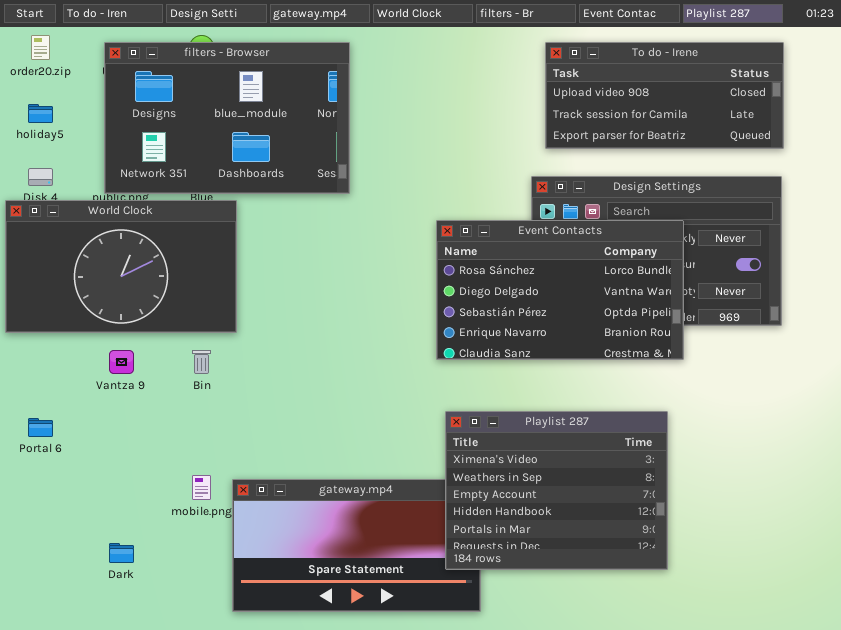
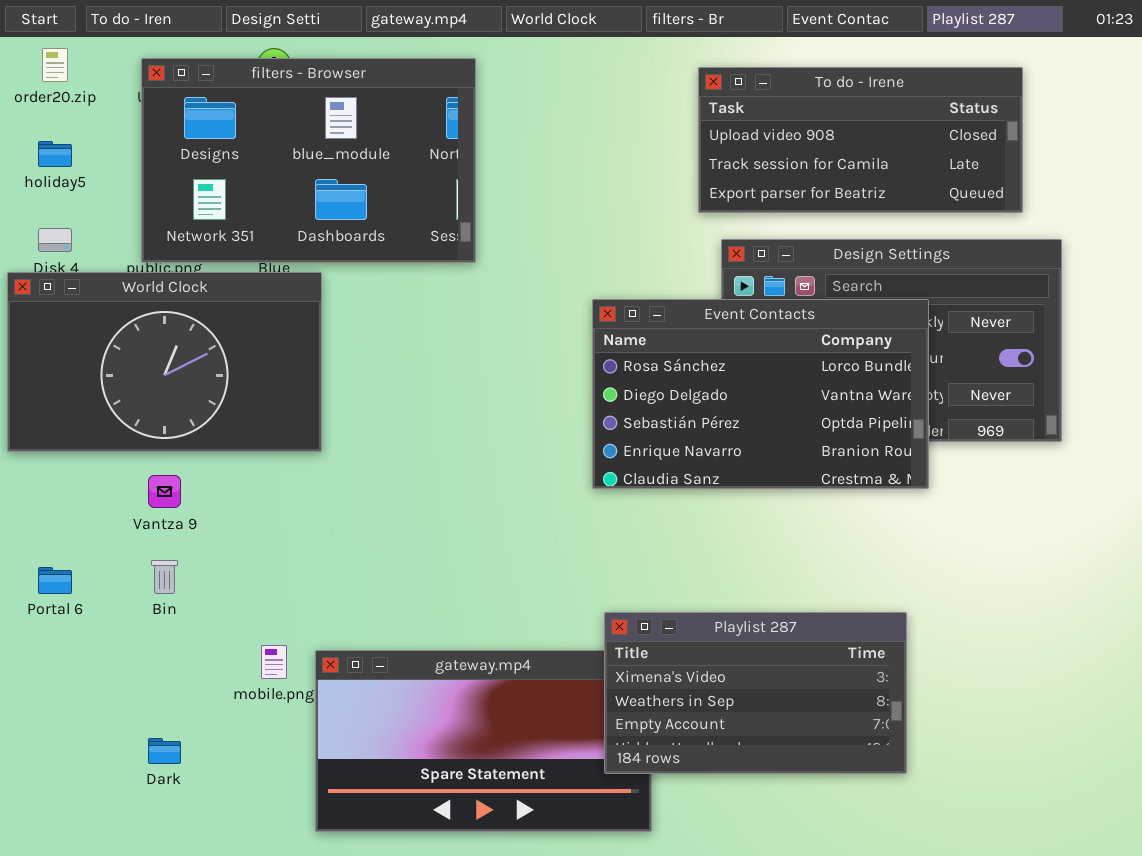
To do - Irene: [545,42,784,149] -> [698,67,1023,213], moved
Bin: [192,350,211,374] -> [151,560,178,594], moved
Playlist 287: [445,411,668,570] -> [604,612,907,774], resized

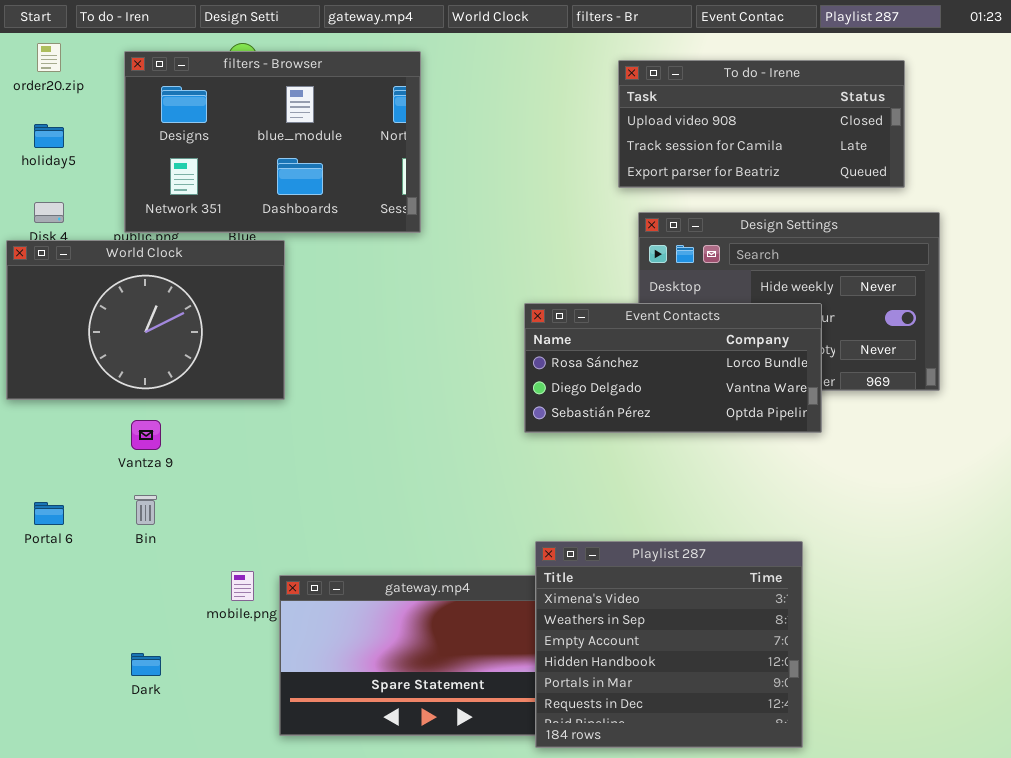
Event Contacts: [592,299,929,489] -> [524,303,822,433], resized
Playlist 287: [604,612,907,774] -> [535,541,803,748], resized

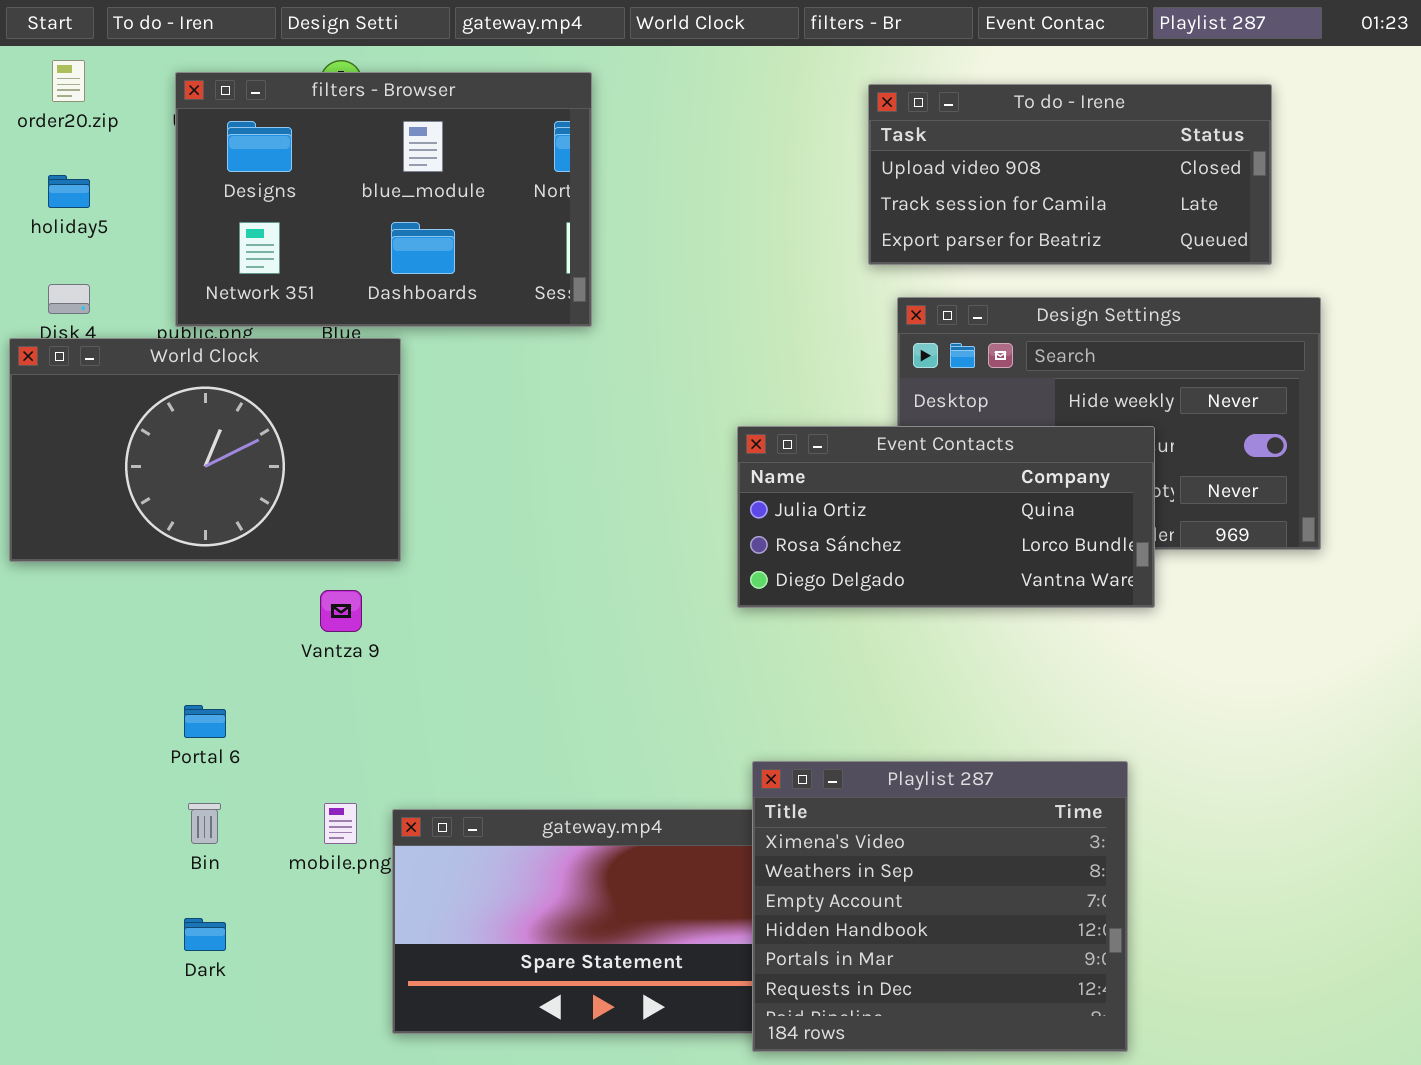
Event Contacts: [524,303,822,433] -> [737,426,1155,608], scrolled up 1 row
Vantza 9: [131,420,161,450] -> [320,590,362,632], moved
Bin: [134,495,157,525] -> [188,803,221,844], moved
Portal 6: [34,502,64,525] -> [184,705,226,738], moved

